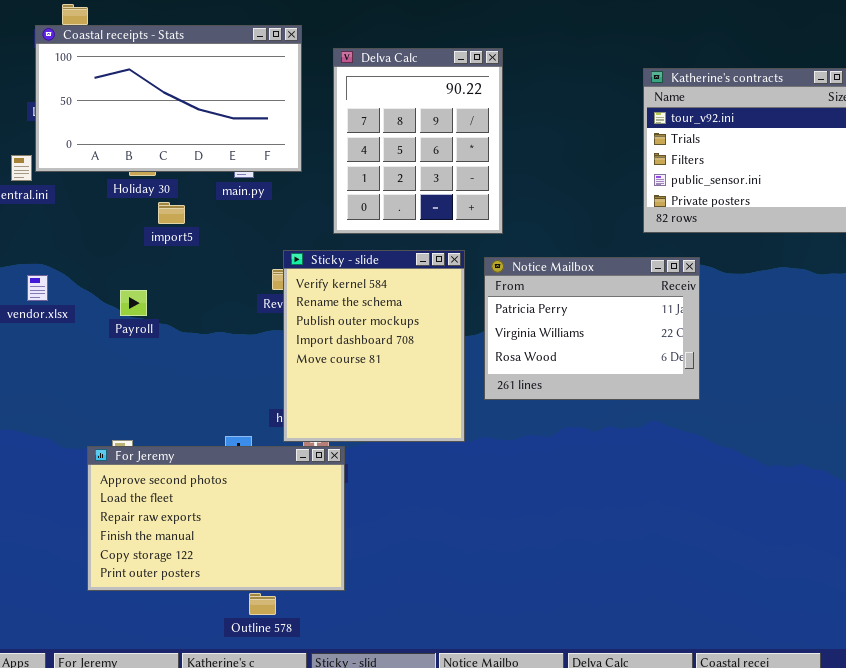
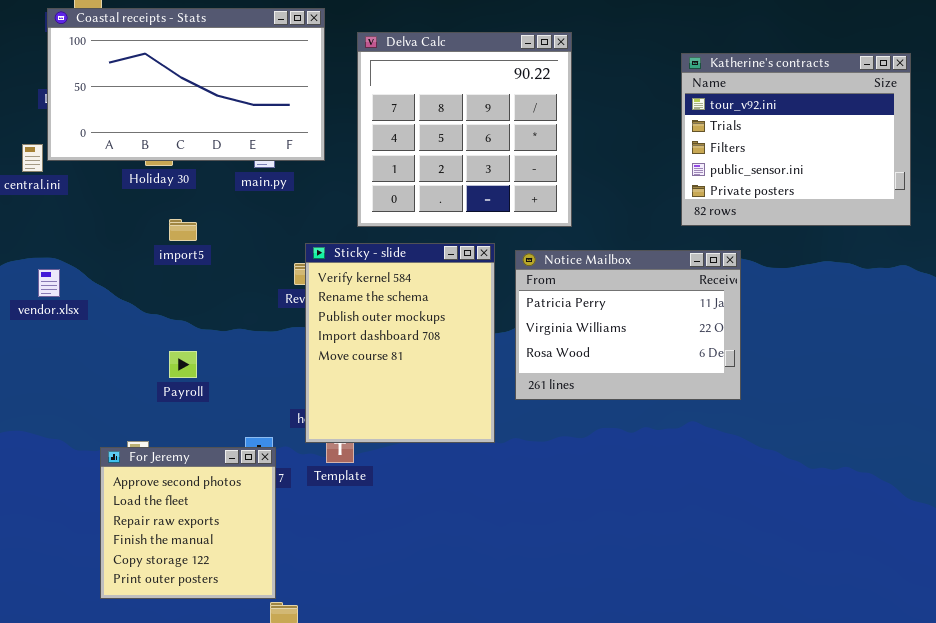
Delva Calc: [333,48,503,234] -> [357,32,572,227], resized
import5: [158,202,185,224] -> [169,219,197,241], moved
Payroll: [120,290,147,316] -> [169,351,197,378], moved
For Jeremy: [87,446,345,591] -> [100,447,276,599], resized

